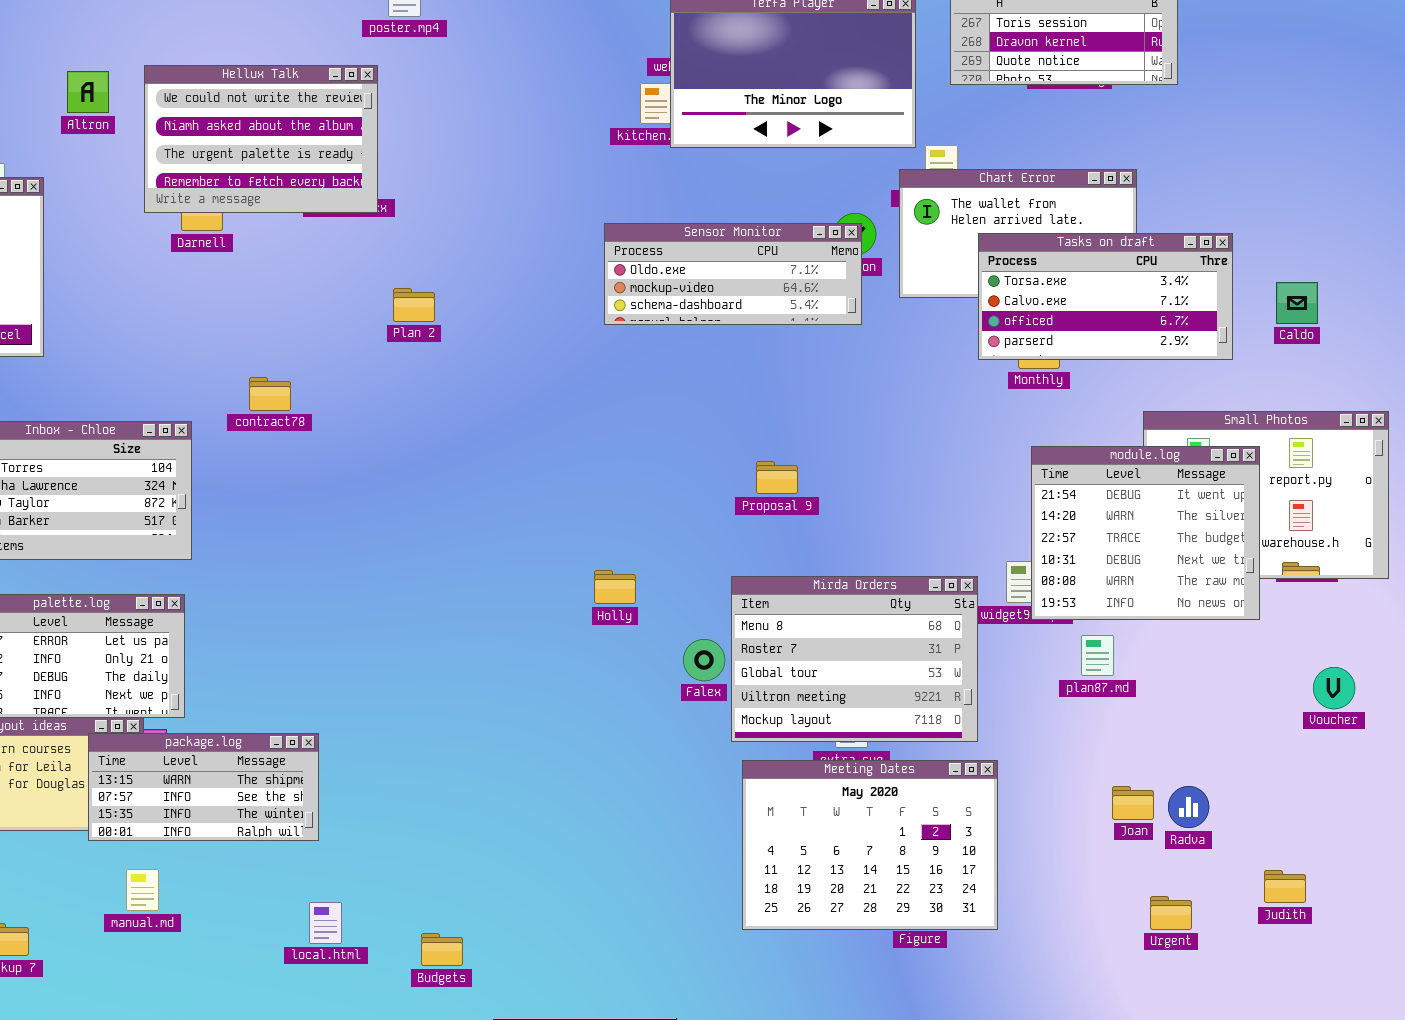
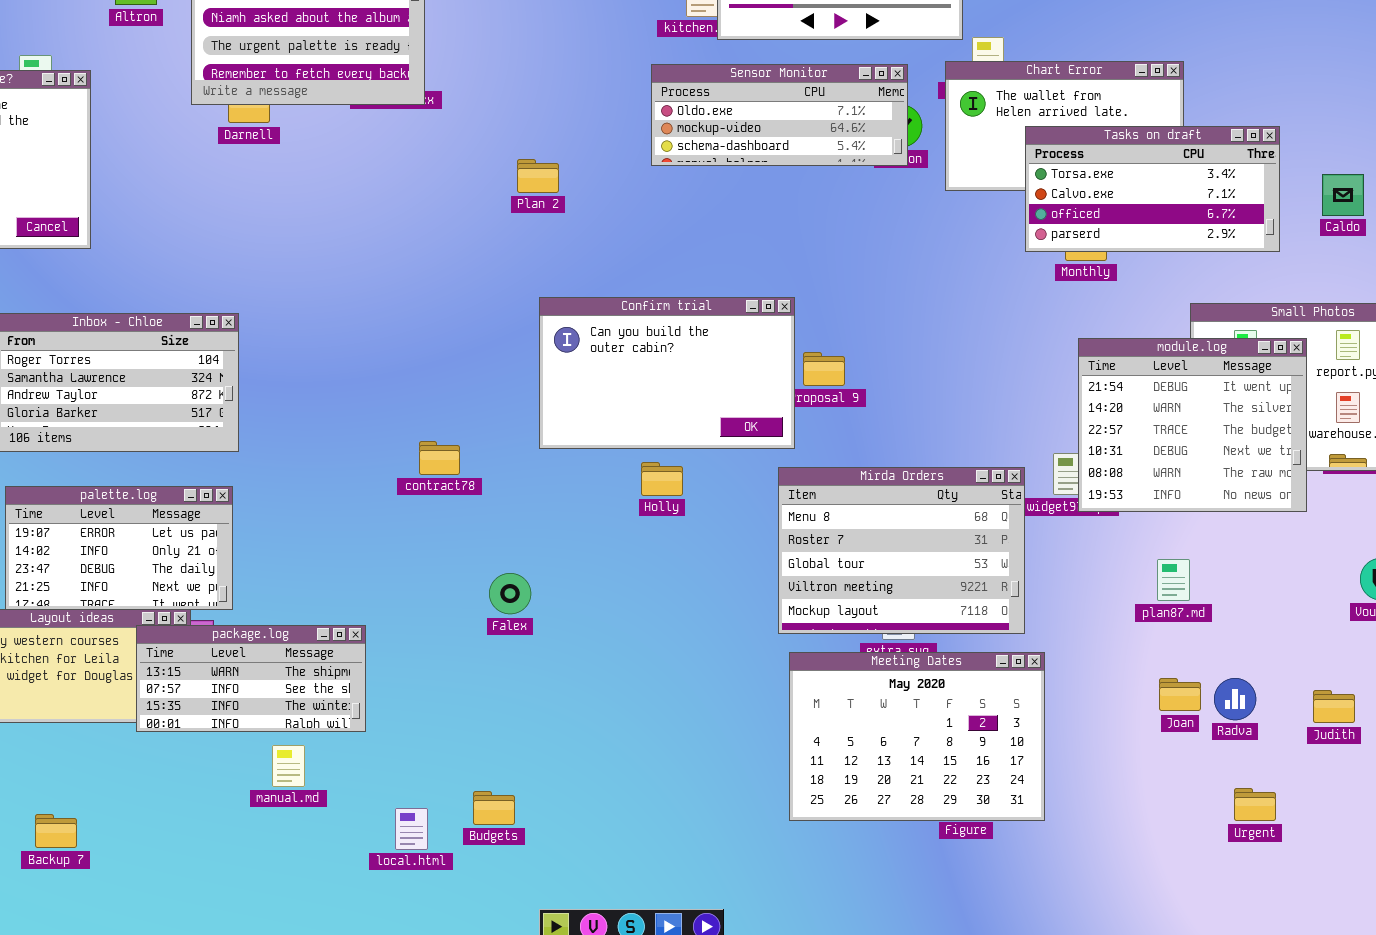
Sensor Monitor: [604,223,862,325] -> [651,64,908,166], moved
Plan 2: [393,288,435,322] -> [517,159,559,193], moved
contract78: [249,377,291,411] -> [419,441,460,475], moved
Confirm trial: none -> [539,297,795,449], opened
plan87.md: [1081,635,1114,676] -> [1157,559,1190,601], moved
Falex: [683,639,725,681] -> [489,573,531,614], moved
manual.md: [126,869,159,911] -> [272,745,305,787], moved
Judith: [1264,870,1306,903] -> [1313,690,1355,723], moved
Urgent: [1150,896,1192,930] -> [1234,788,1276,821], moved
local.html: [309,902,342,944] -> [395,808,428,850], moved
Budgets: [421,933,463,966] -> [473,791,515,825], moved

